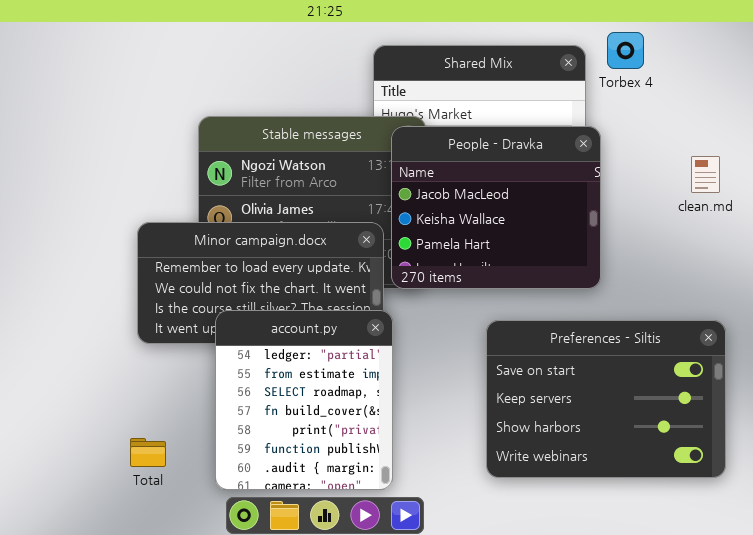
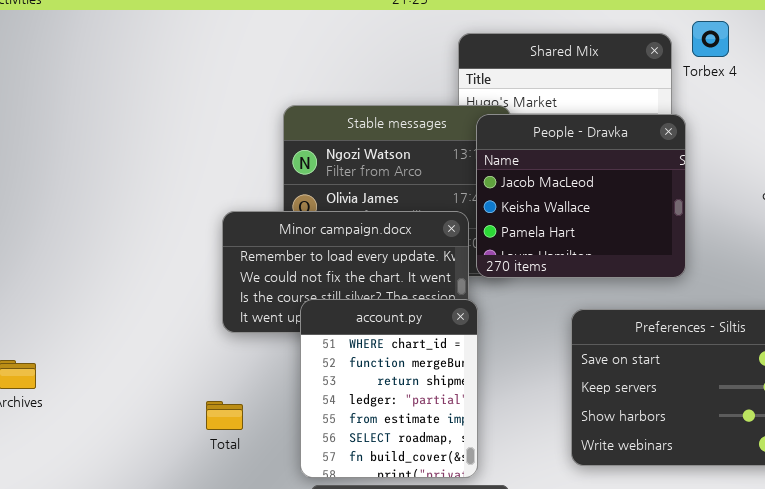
account.py: [215,310,393,490] -> [300,299,478,478], scrolled up 3 rows
Total: [130,438,166,467] -> [206,401,243,430], moved

